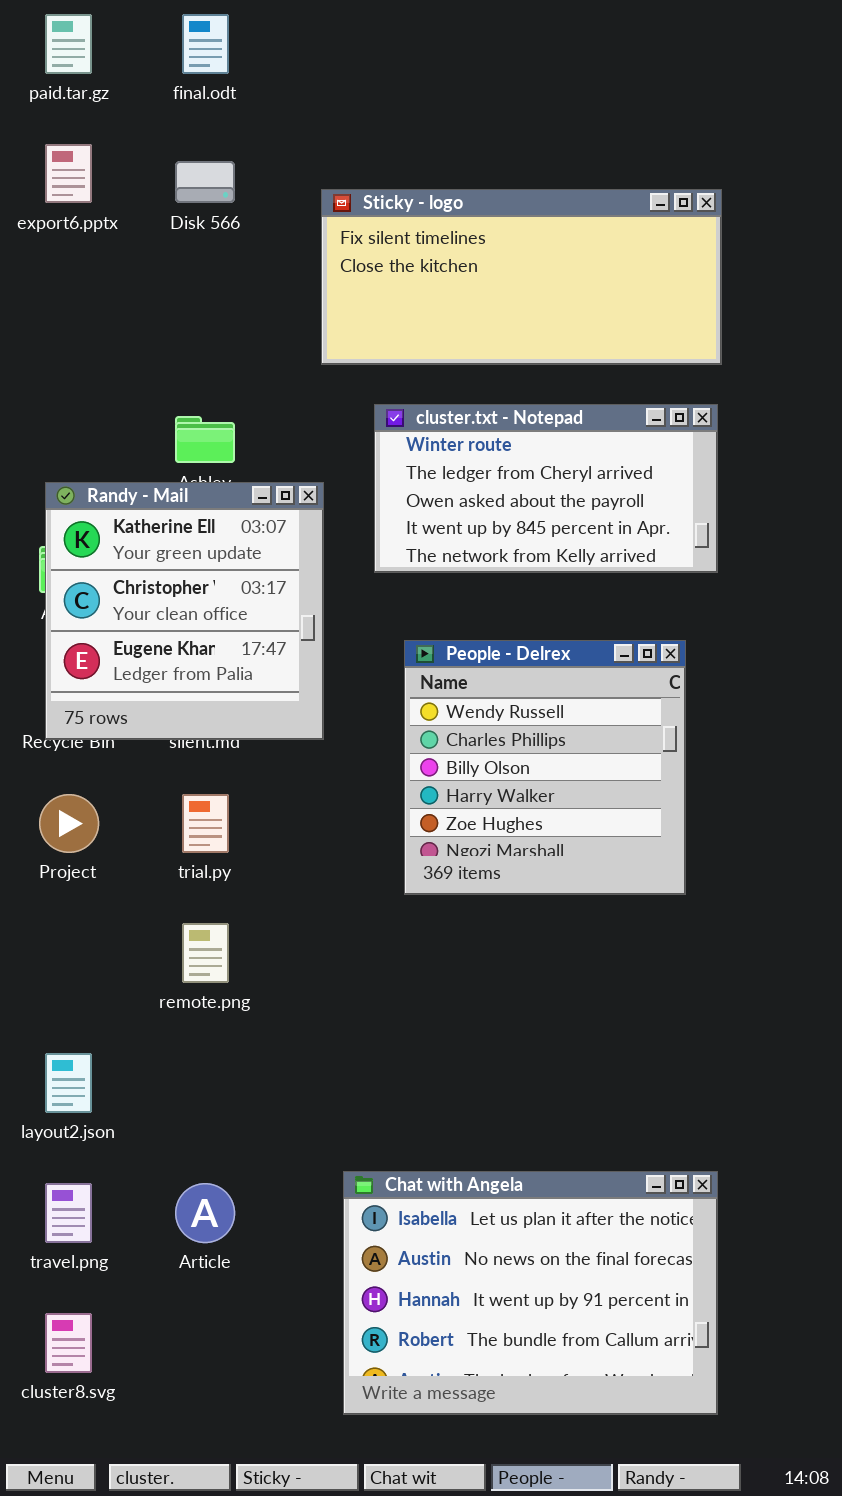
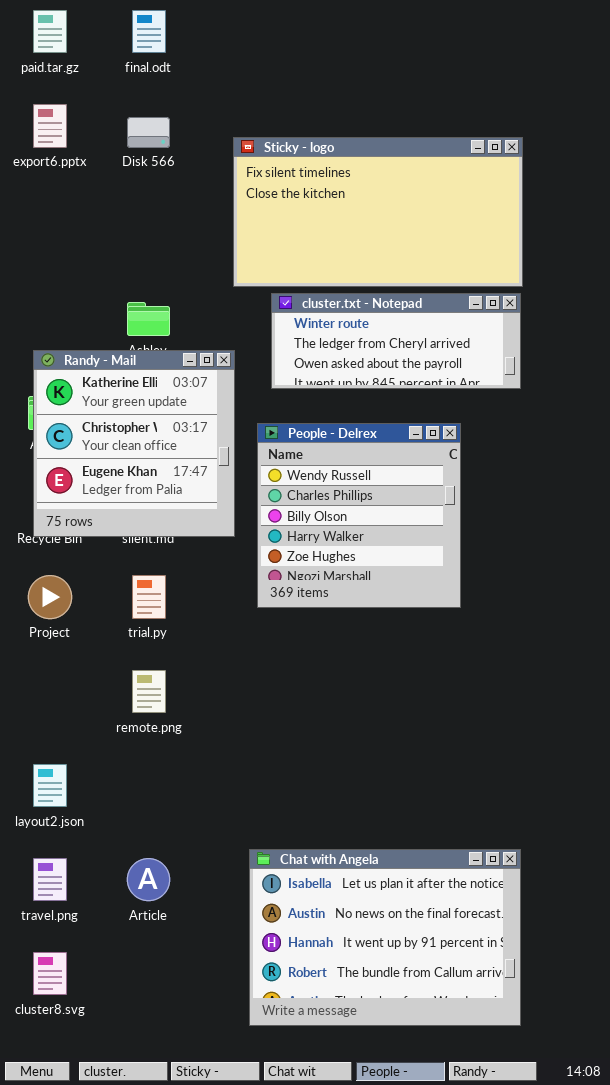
Sticky - logo: [321,189,722,365] -> [233,137,523,287], resized
cluster.txt - Notepad: [374,404,718,573] -> [271,293,521,389], resized
People - Delrex: [404,640,686,895] -> [257,423,461,608], moved

